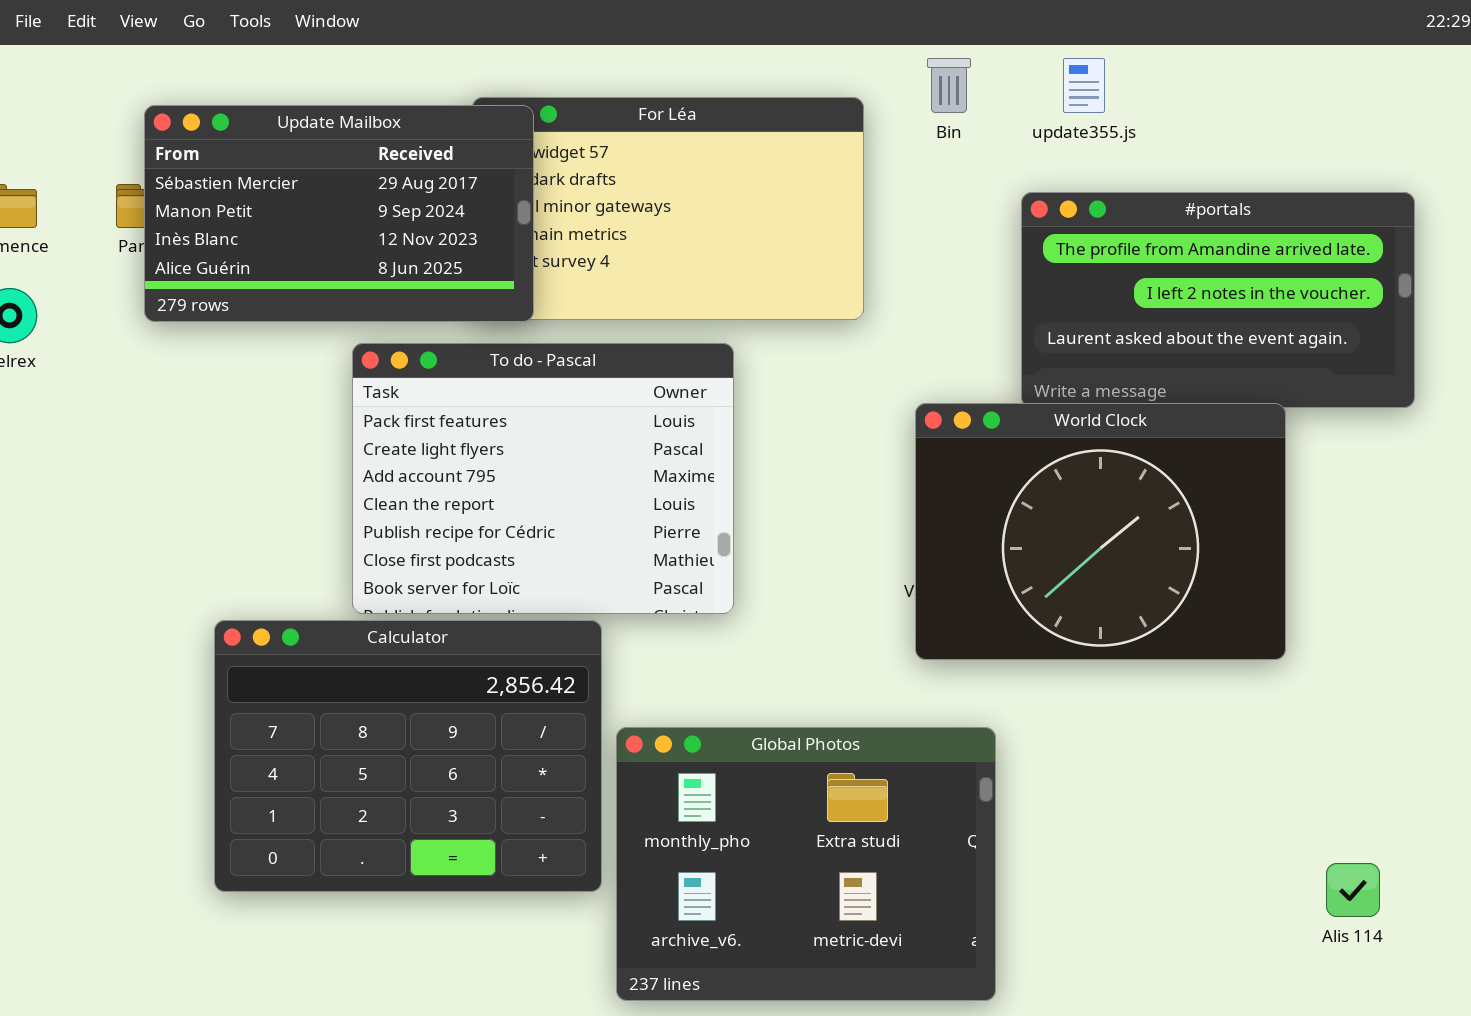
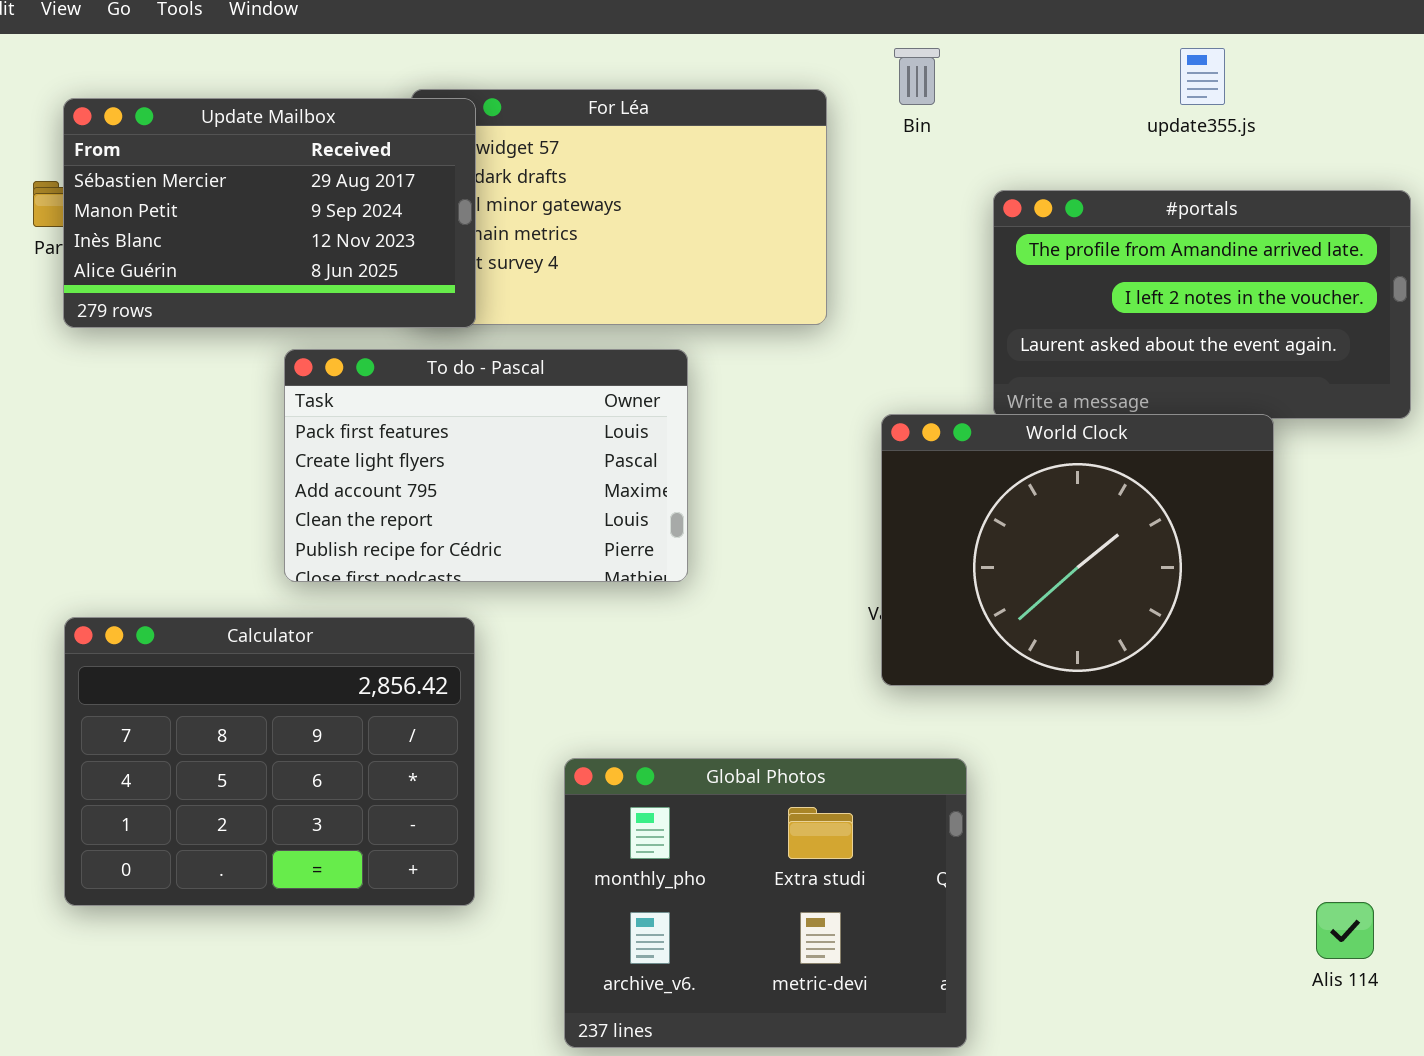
update355.js: [1063,58,1105,113] -> [1180,48,1225,105], moved
To do - Pascal: [352,343,734,614] -> [284,349,688,582], resized
Calculator: [214,620,602,892] -> [64,617,475,906], moved

